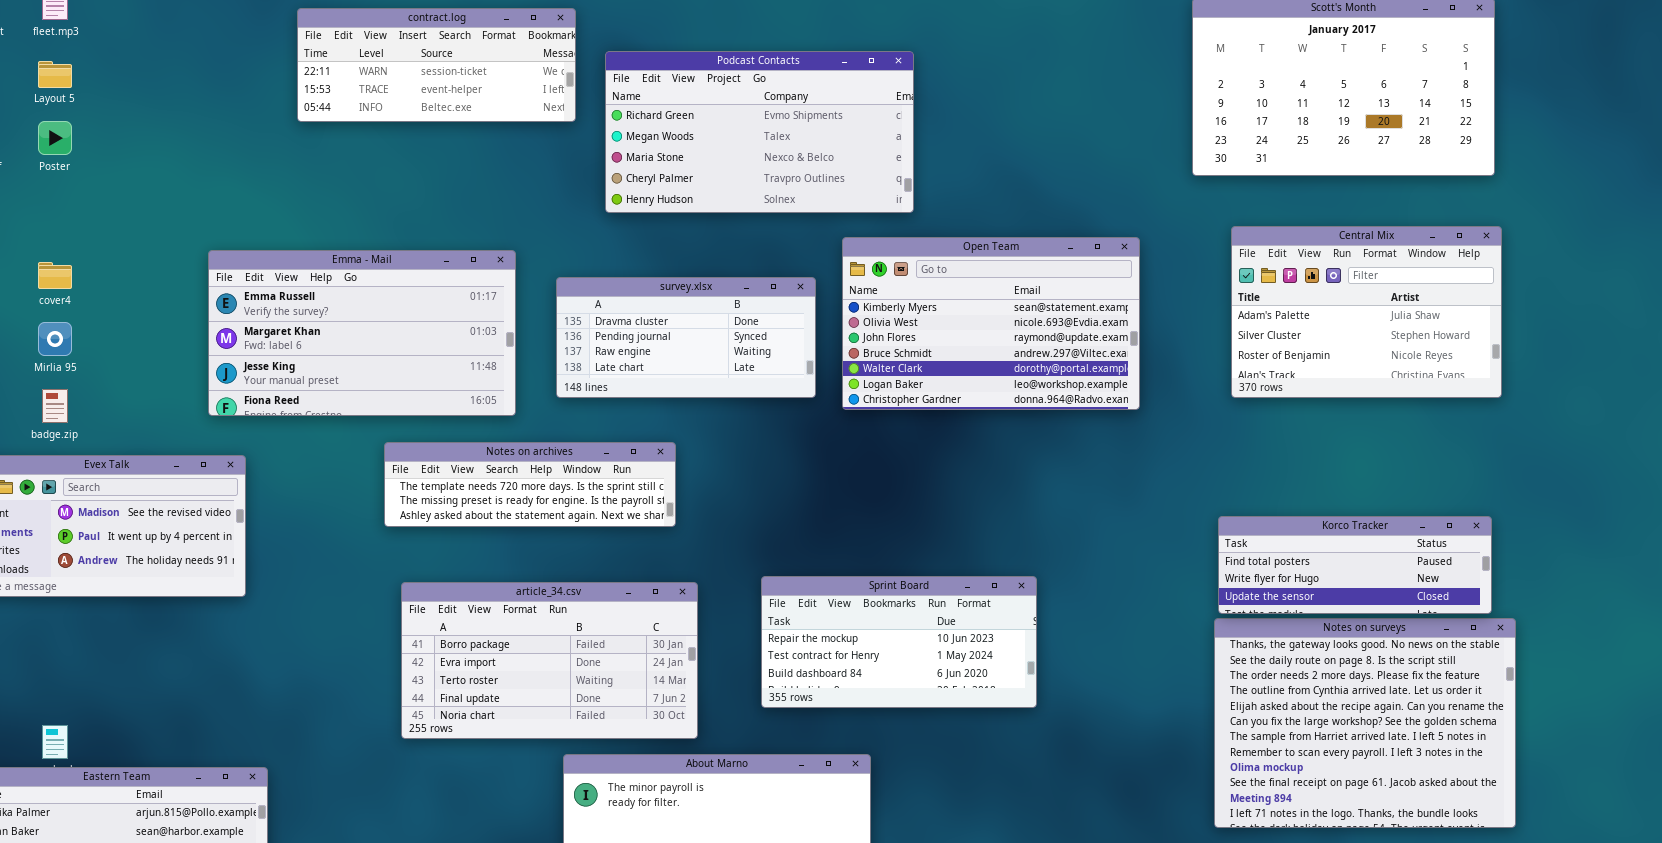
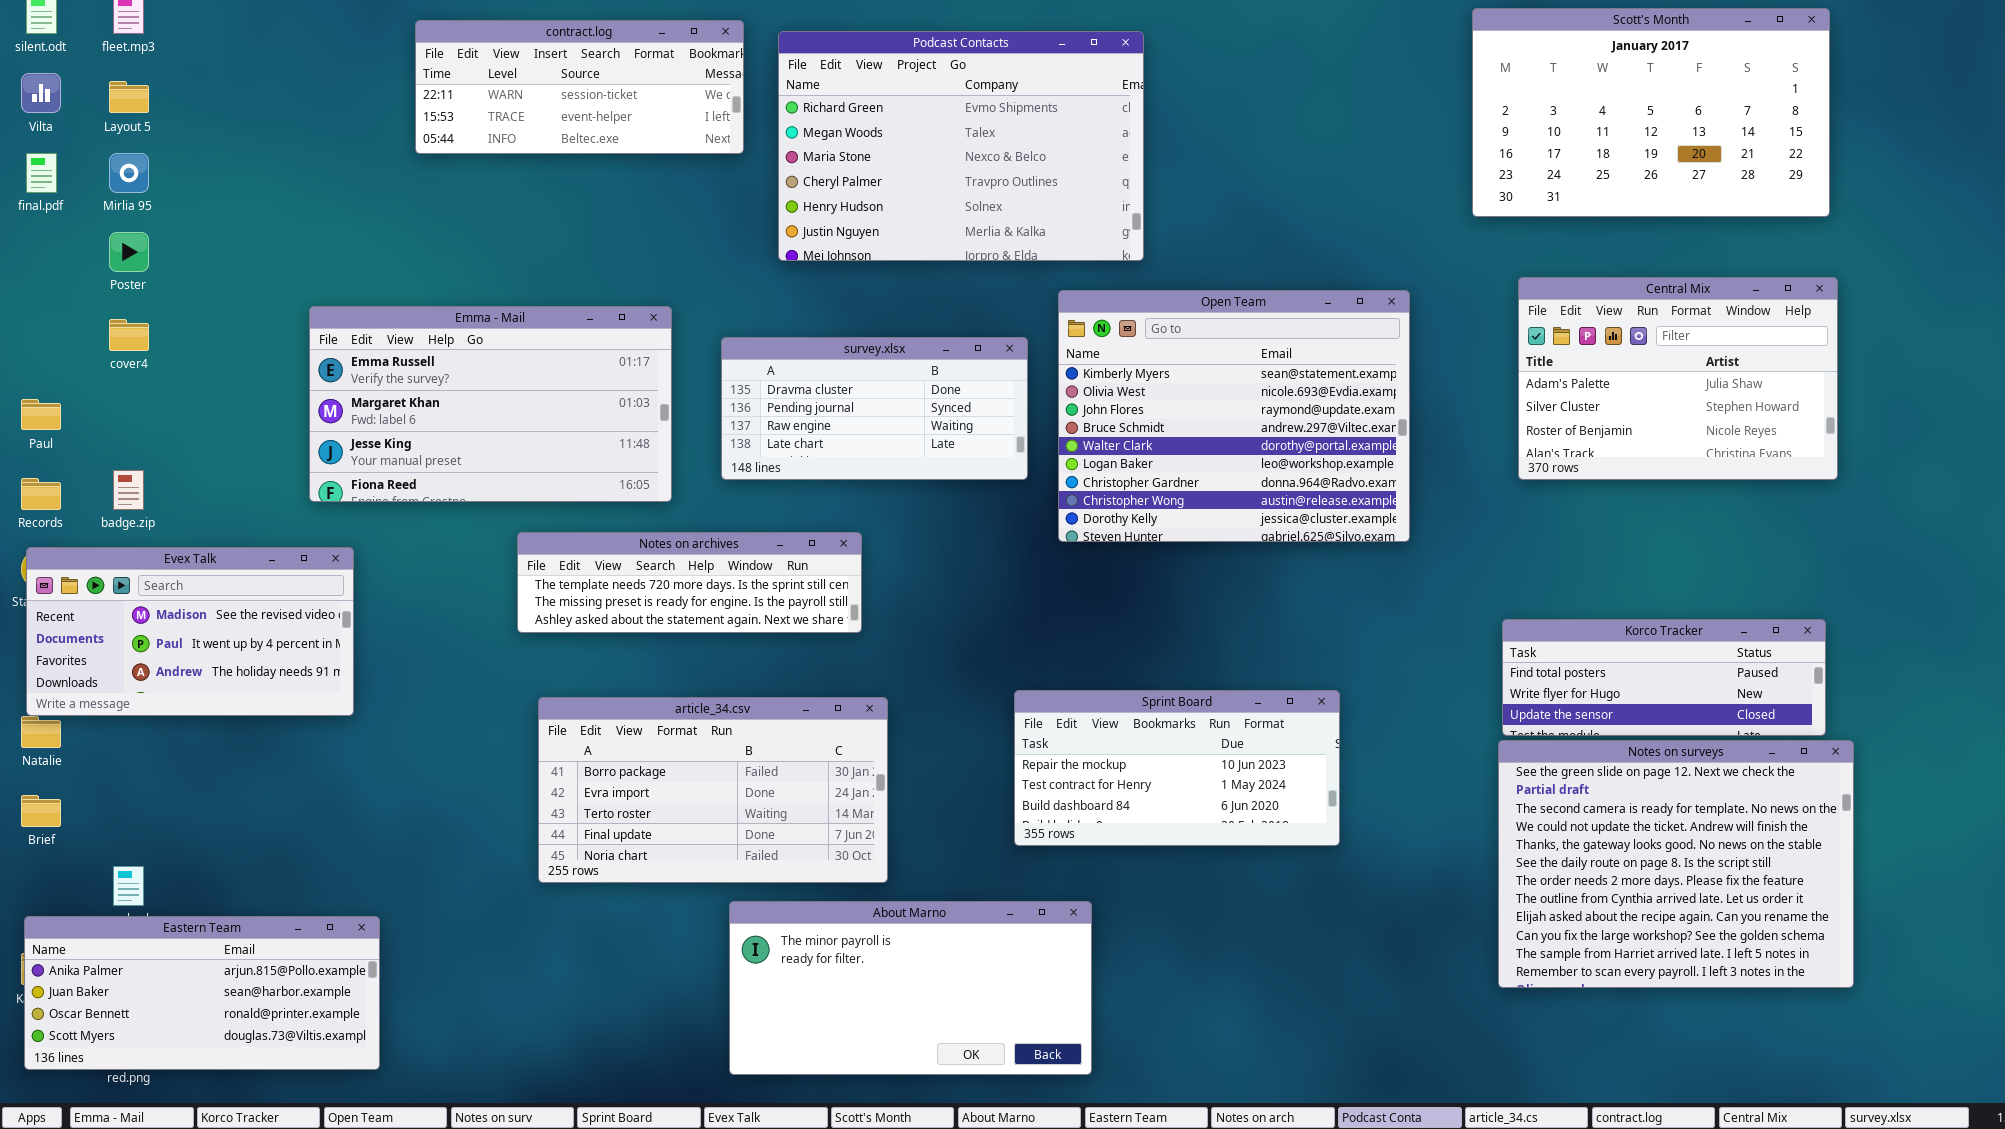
Podcast Contacts: [605,51,914,213] -> [778,31,1144,261], resized
Poster: [38,121,72,155] -> [109,232,149,272], moved
Open Team: [842,237,1140,410] -> [1058,290,1410,542], resized
Mirlia 95: [38,322,72,356] -> [109,153,149,193], moved
Sprint Board: [761,576,1037,708] -> [1014,690,1340,846], moved
Notes on surveys: [1214,618,1516,828] -> [1498,740,1854,988], scrolled up 4 rows

